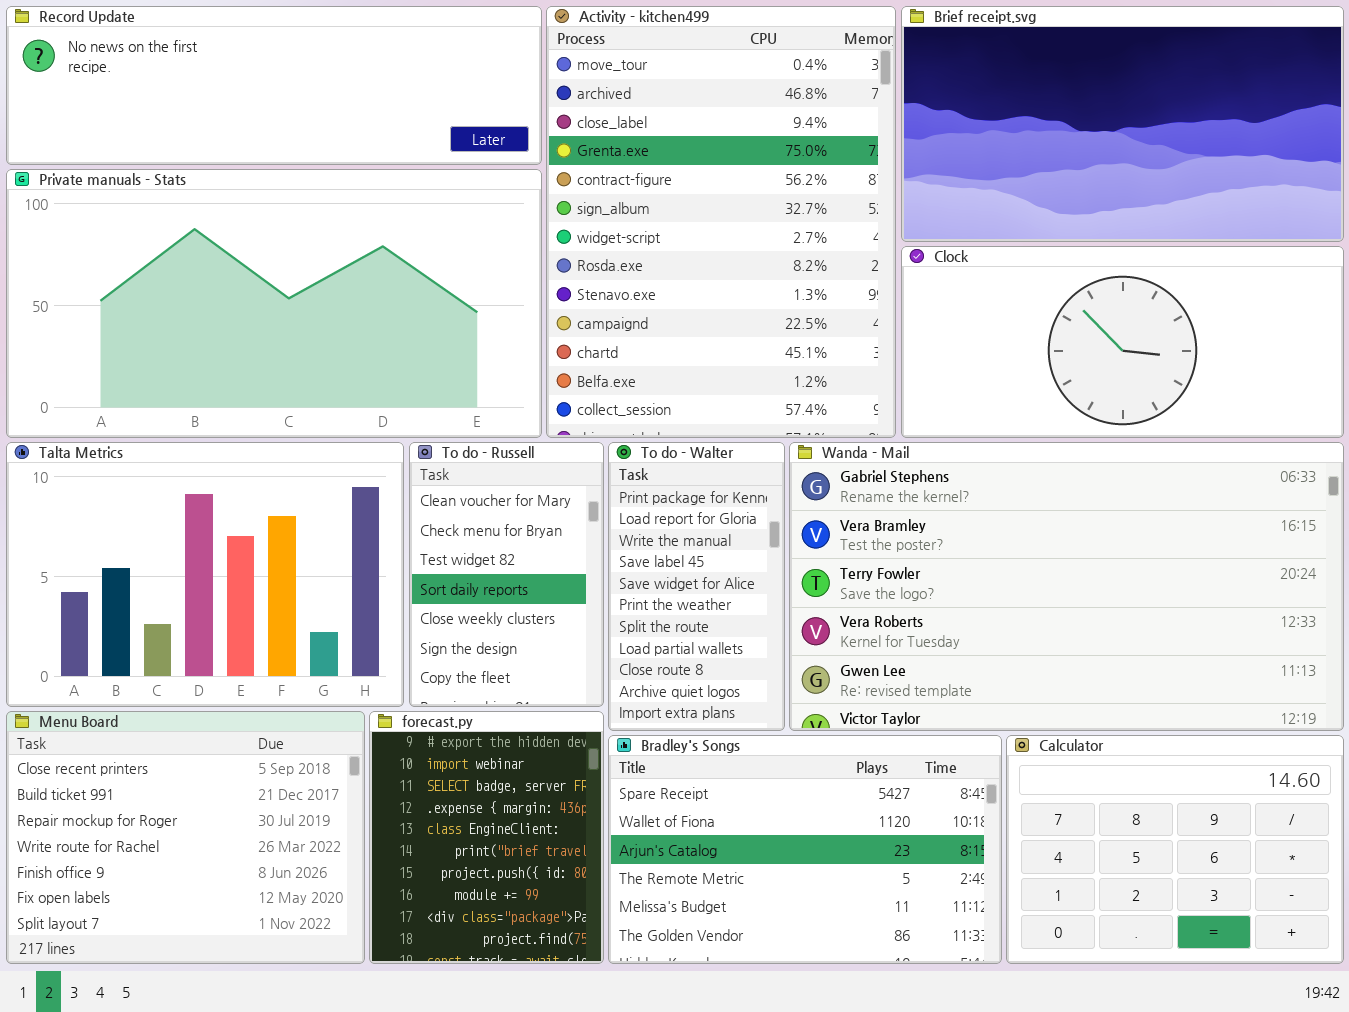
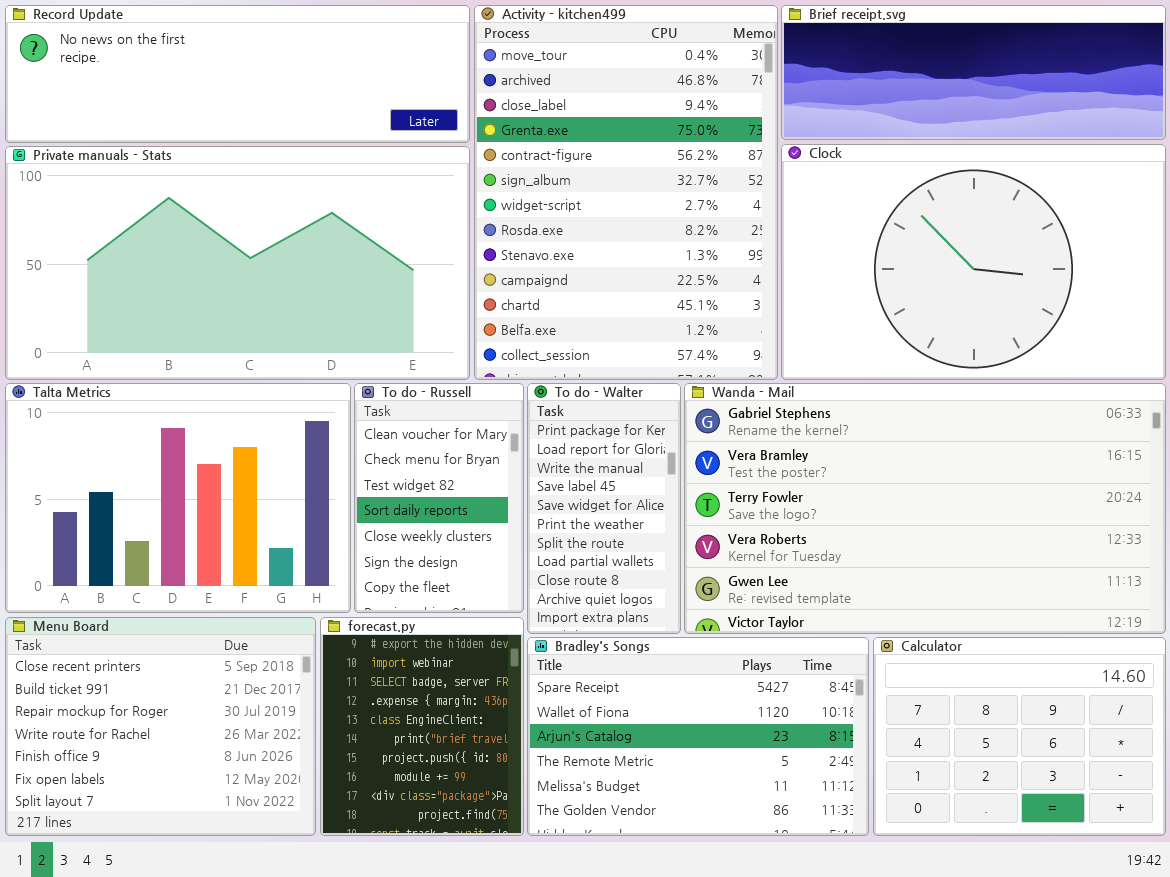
Brief receipt.svg: [901,6,1344,242] -> [781,5,1166,140], resized
Clock: [901,246,1344,438] -> [781,144,1166,380], resized

